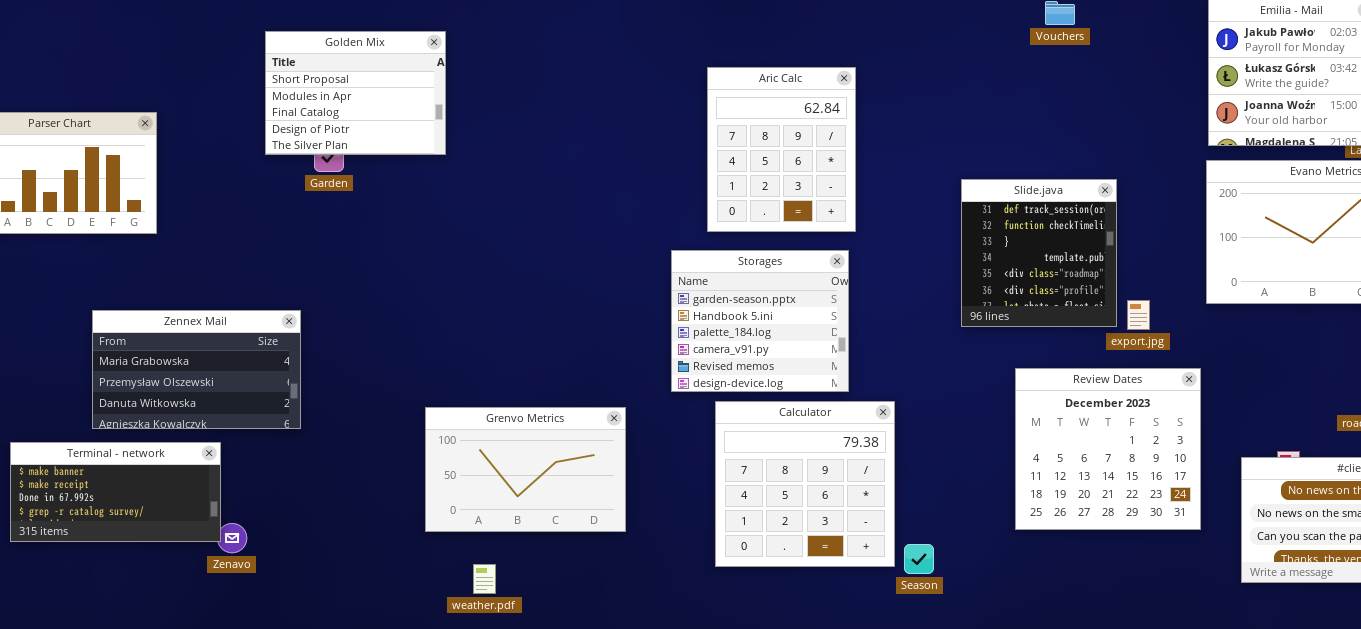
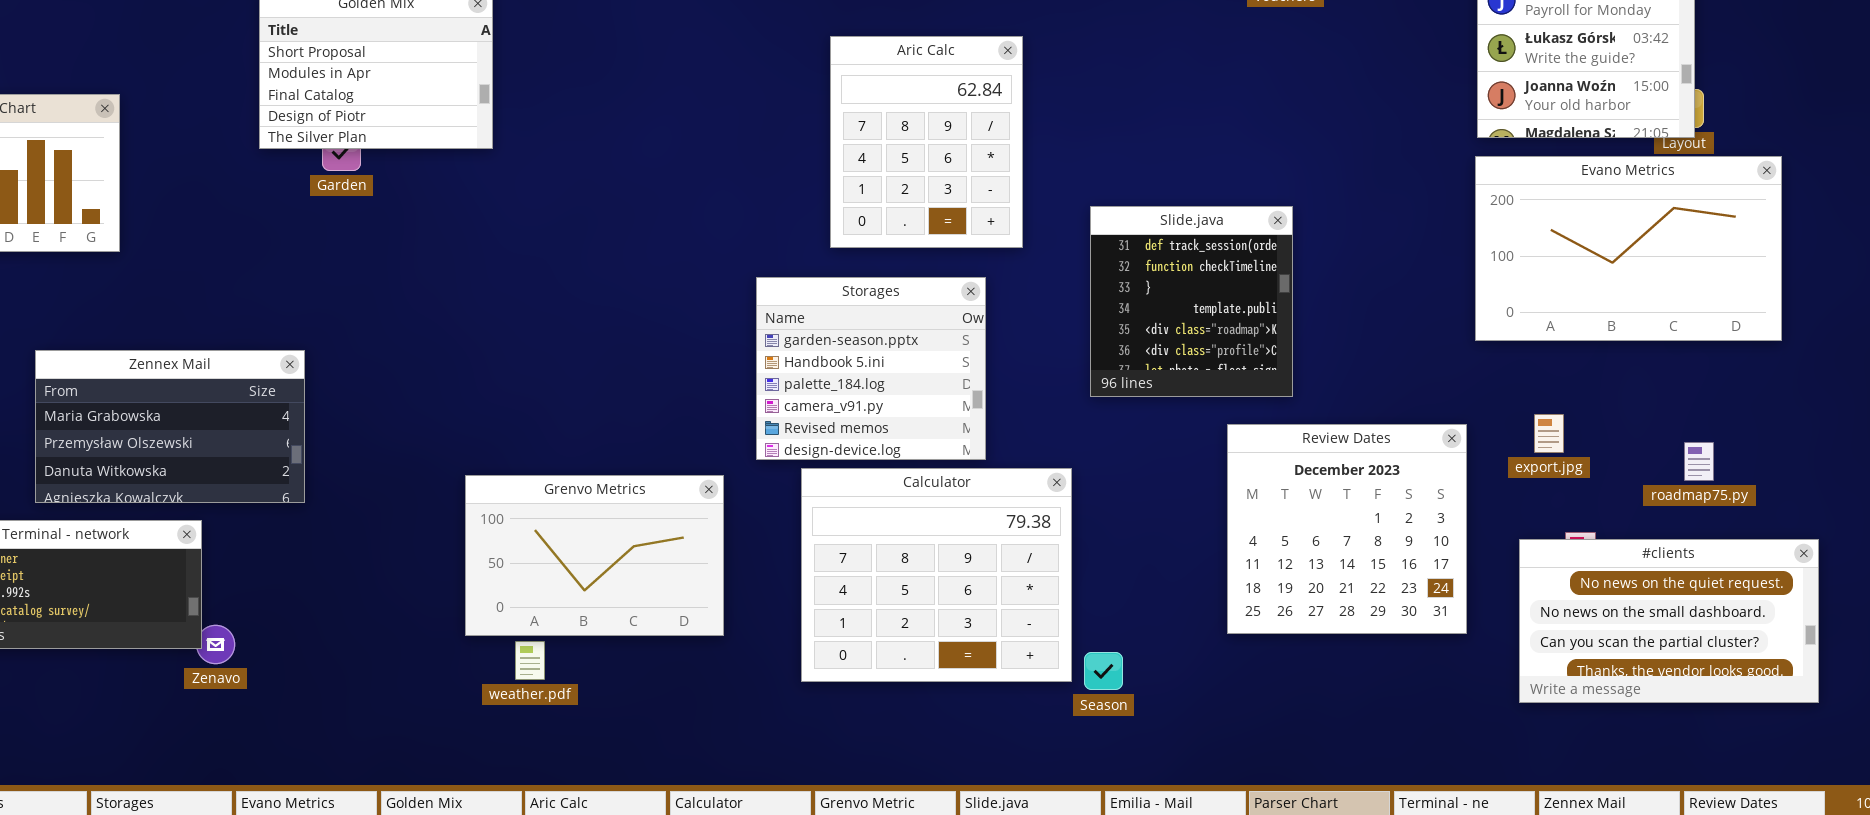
Slide.java: [961,179,1117,327] -> [1090,206,1293,397], moved
Storages: [671,250,849,392] -> [756,277,986,460], moved
export.jpg: [1127,300,1150,330] -> [1534,414,1564,453], moved
Calculator: [715,401,895,567] -> [801,468,1072,682], resized
weather.pdf: [473,564,496,594] -> [515,641,545,680], moved

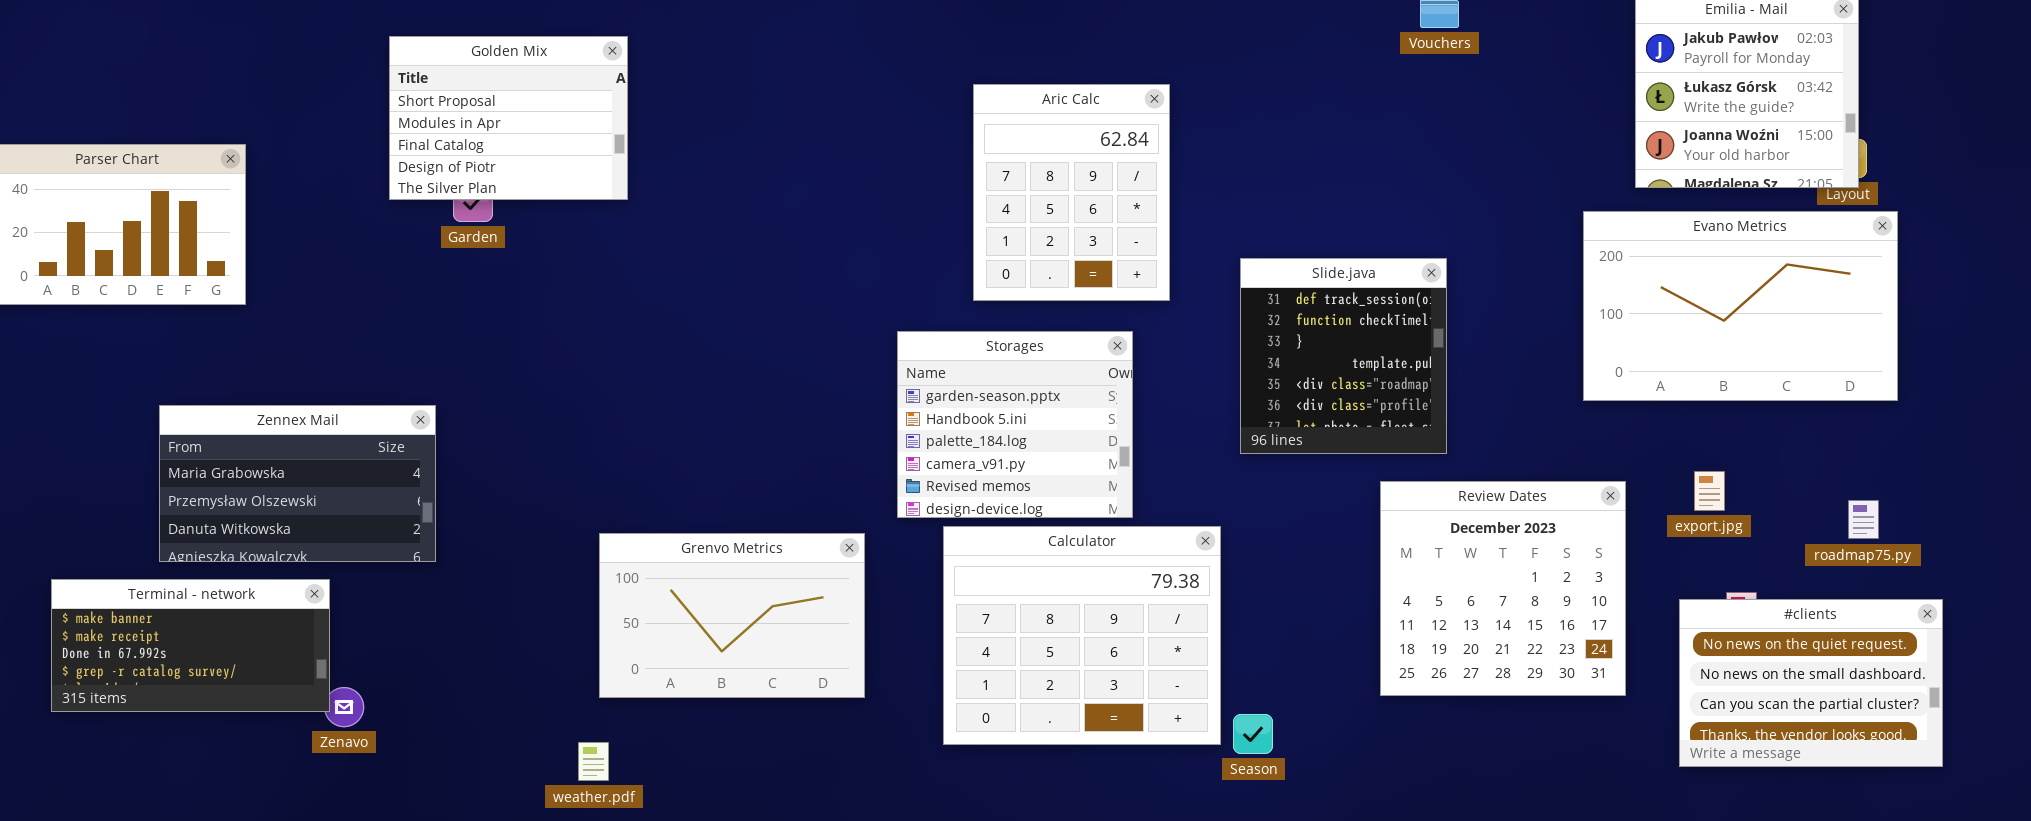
Evano Metrics: [1475,156,1782,341] -> [1583,211,1898,401], moved
#clients: [1519,539,1819,703] -> [1679,599,1943,767], resized
weather.pdf: [515,641,545,680] -> [578,742,609,781], moved

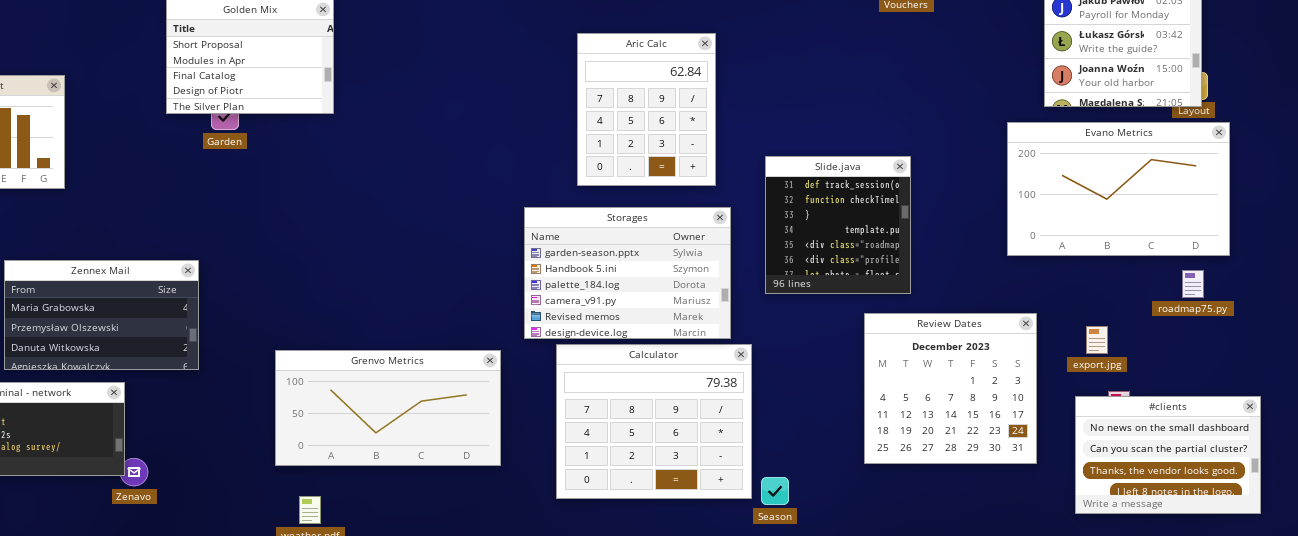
Storages: [897,331,1133,518] -> [524,207,731,339], resized
export.jpg: [1694,471,1725,511] -> [1086,326,1108,354], moved
roadmap75.py: [1848,500,1879,539] -> [1182,270,1204,298], moved
Grenvo Metrics: [599,533,865,698] -> [275,350,501,466], resized
#clients: [1679,599,1943,767] -> [1075,396,1261,514], scrolled down 1 row

